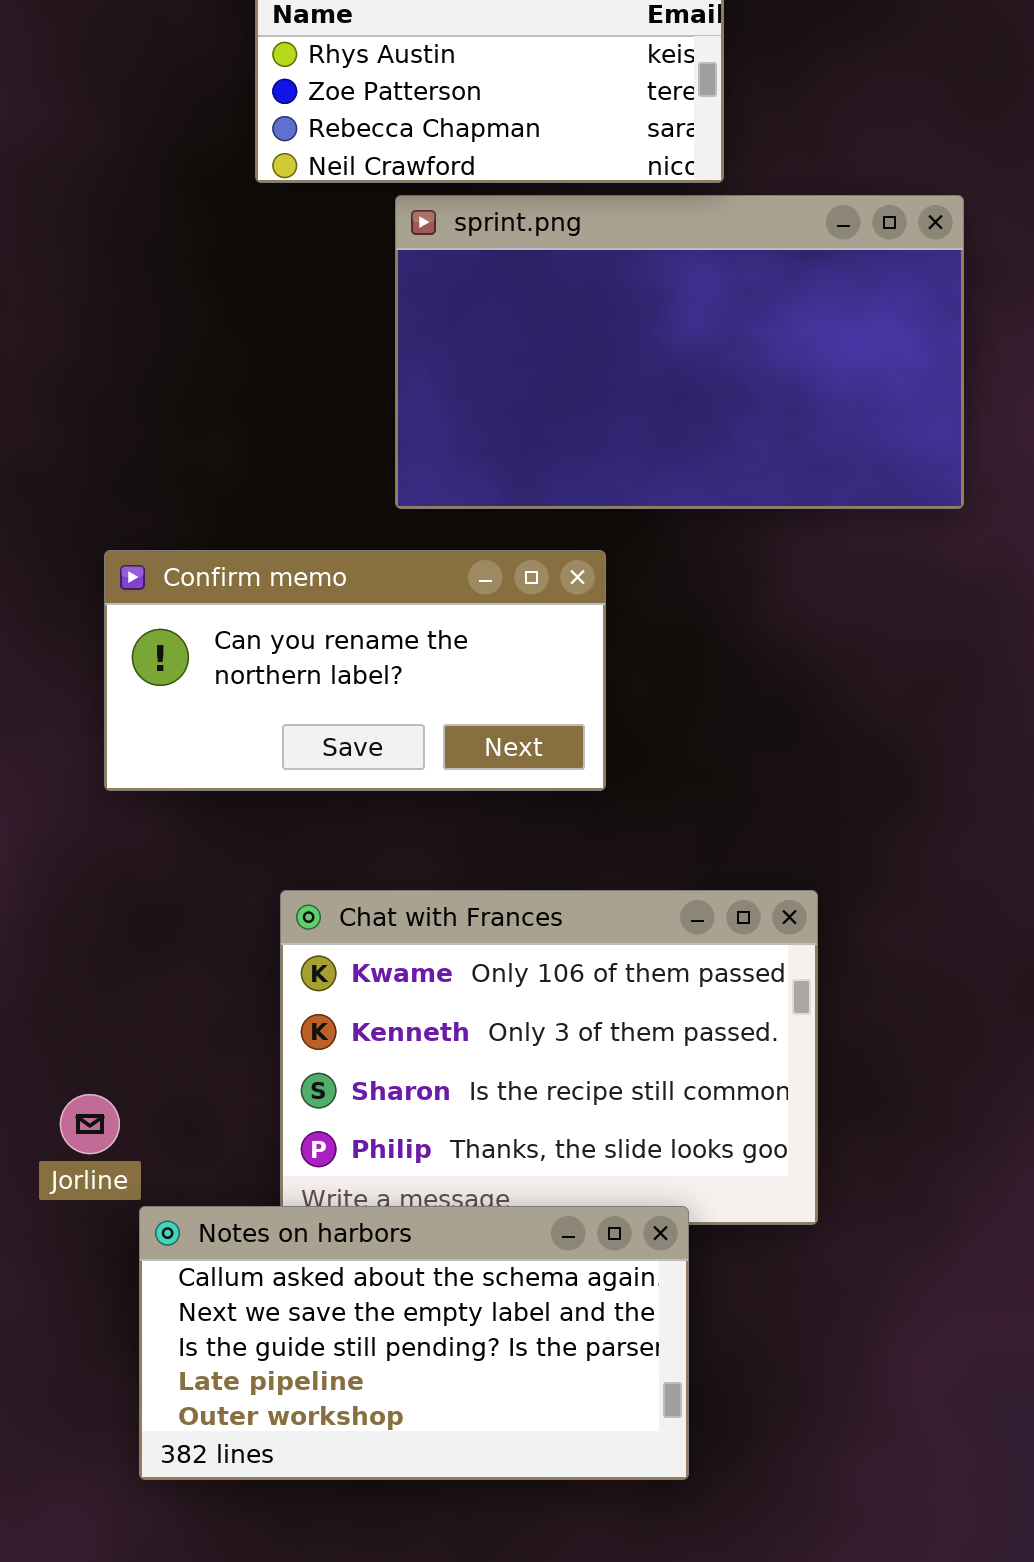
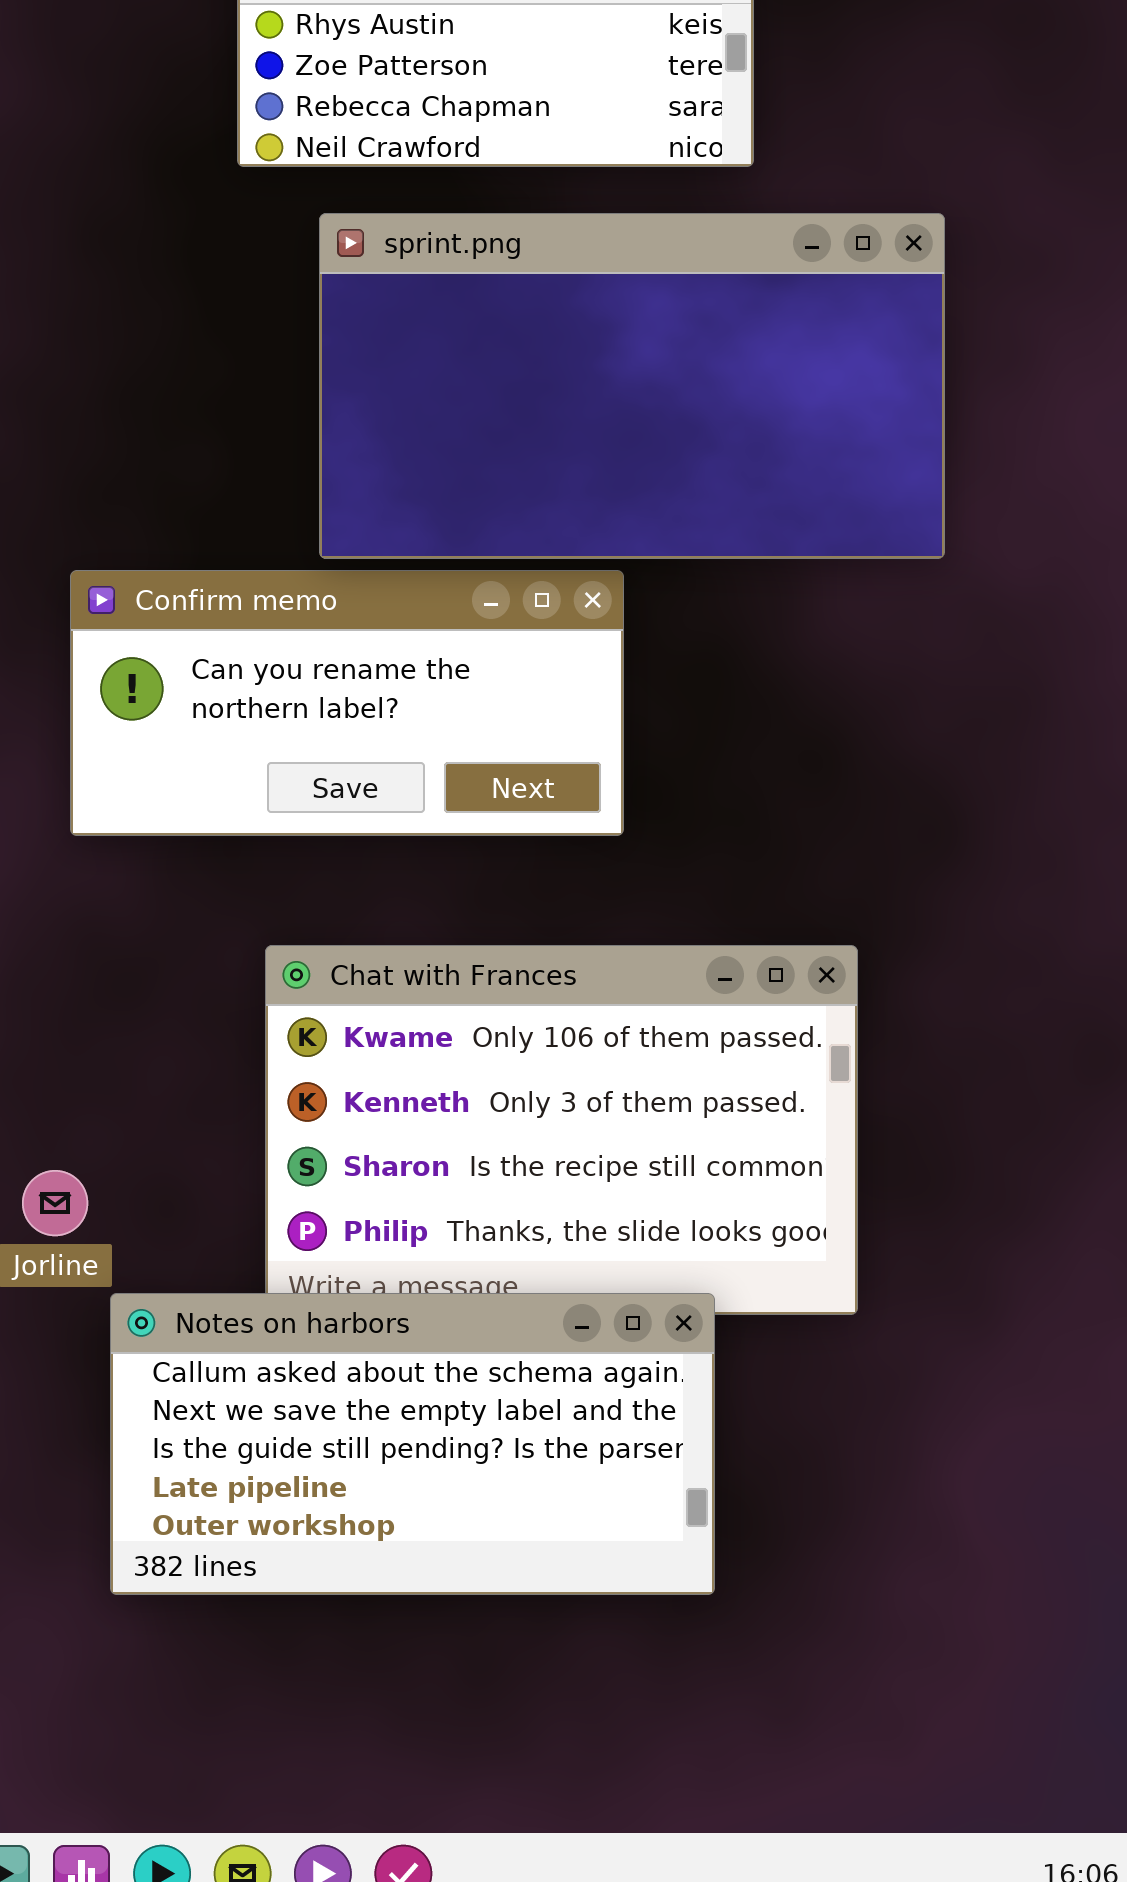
sprint.png: [395,195,964,509] -> [319,213,945,559], moved

